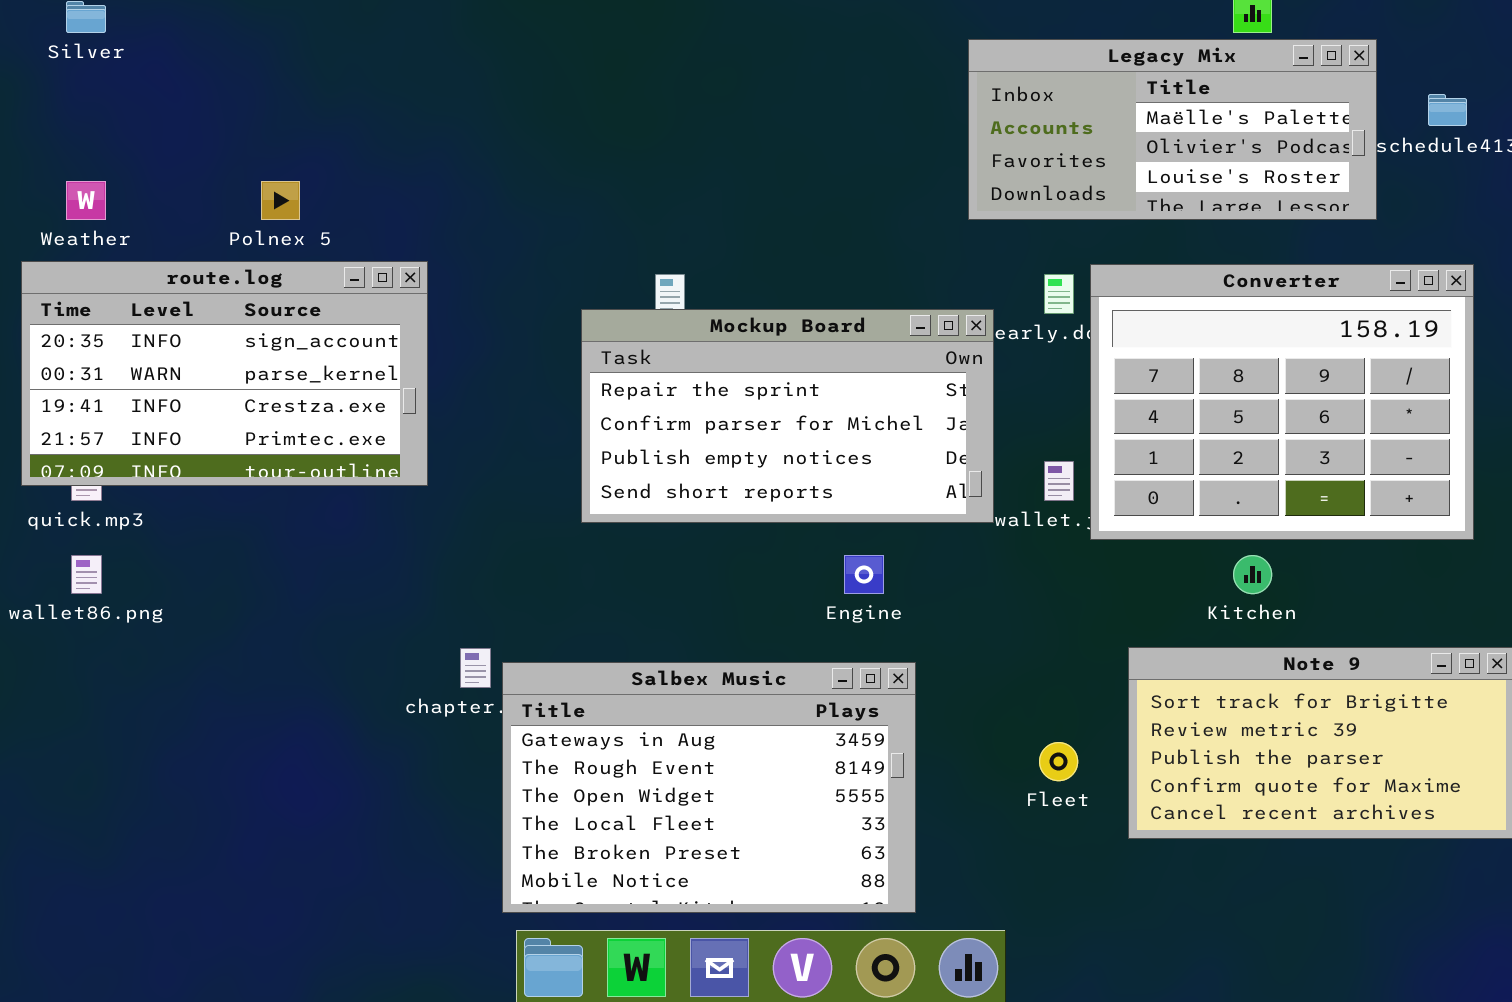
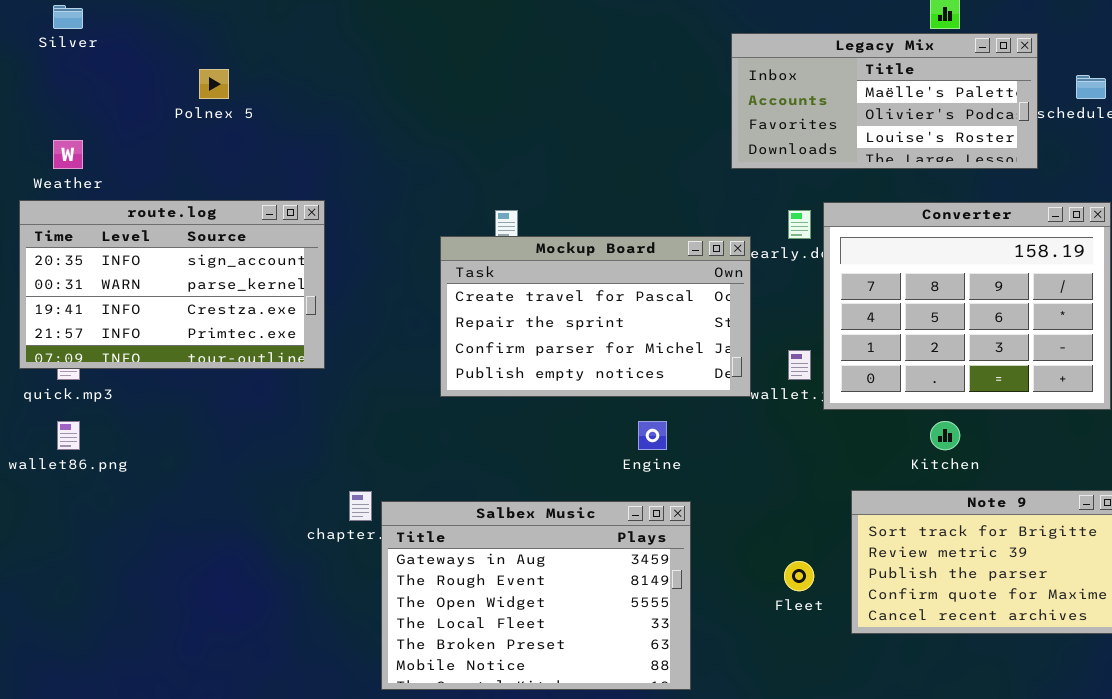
Polnex 5: [261,181,300,220] -> [199,69,229,99], moved
Mockup Board: [581,309,994,523] -> [440,236,751,397], scrolled up 1 row

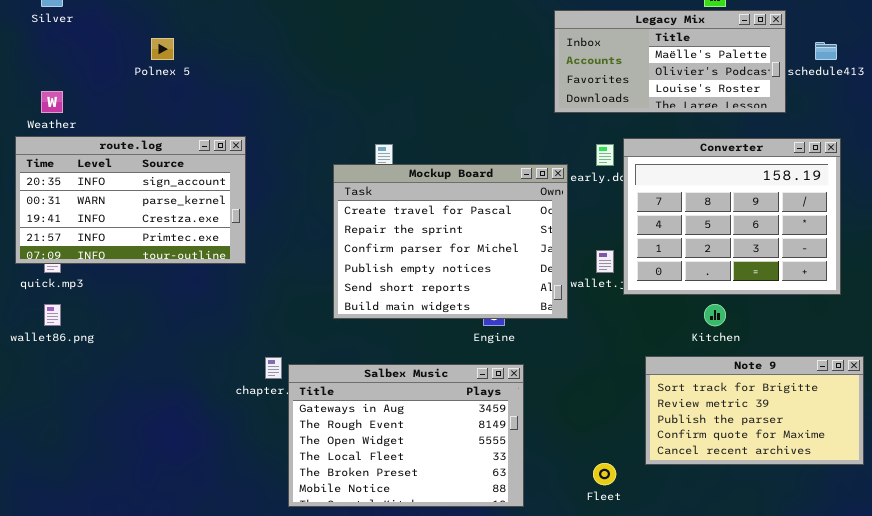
Mockup Board: [440,236,751,397] -> [333,164,568,319], resized
Fleet: [784,561,814,591] -> [593,463,616,485], moved

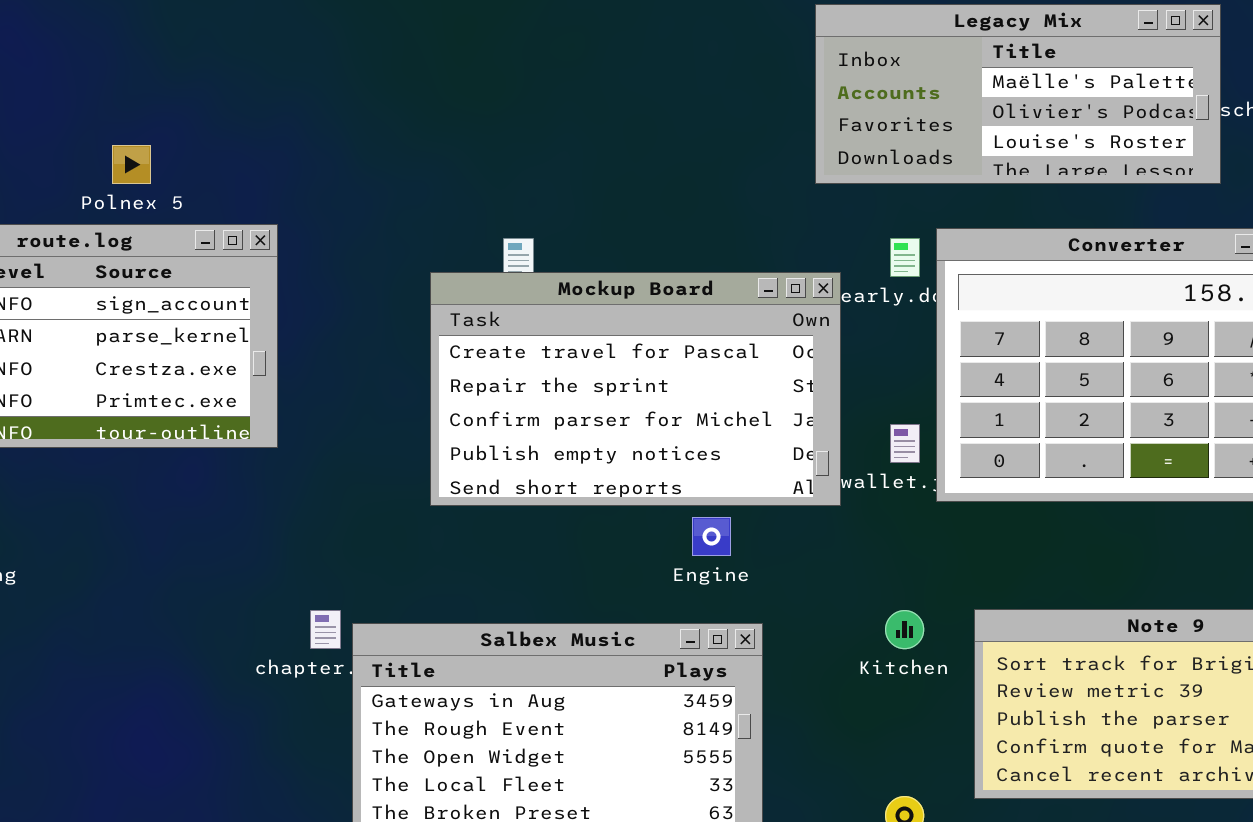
Polnex 5: [151,38,174,60] -> [112,145,151,184], moved
Mockup Board: [333,164,568,319] -> [430,272,841,506], resized
Kitchen: [704,304,726,326] -> [885,610,924,649], moved

